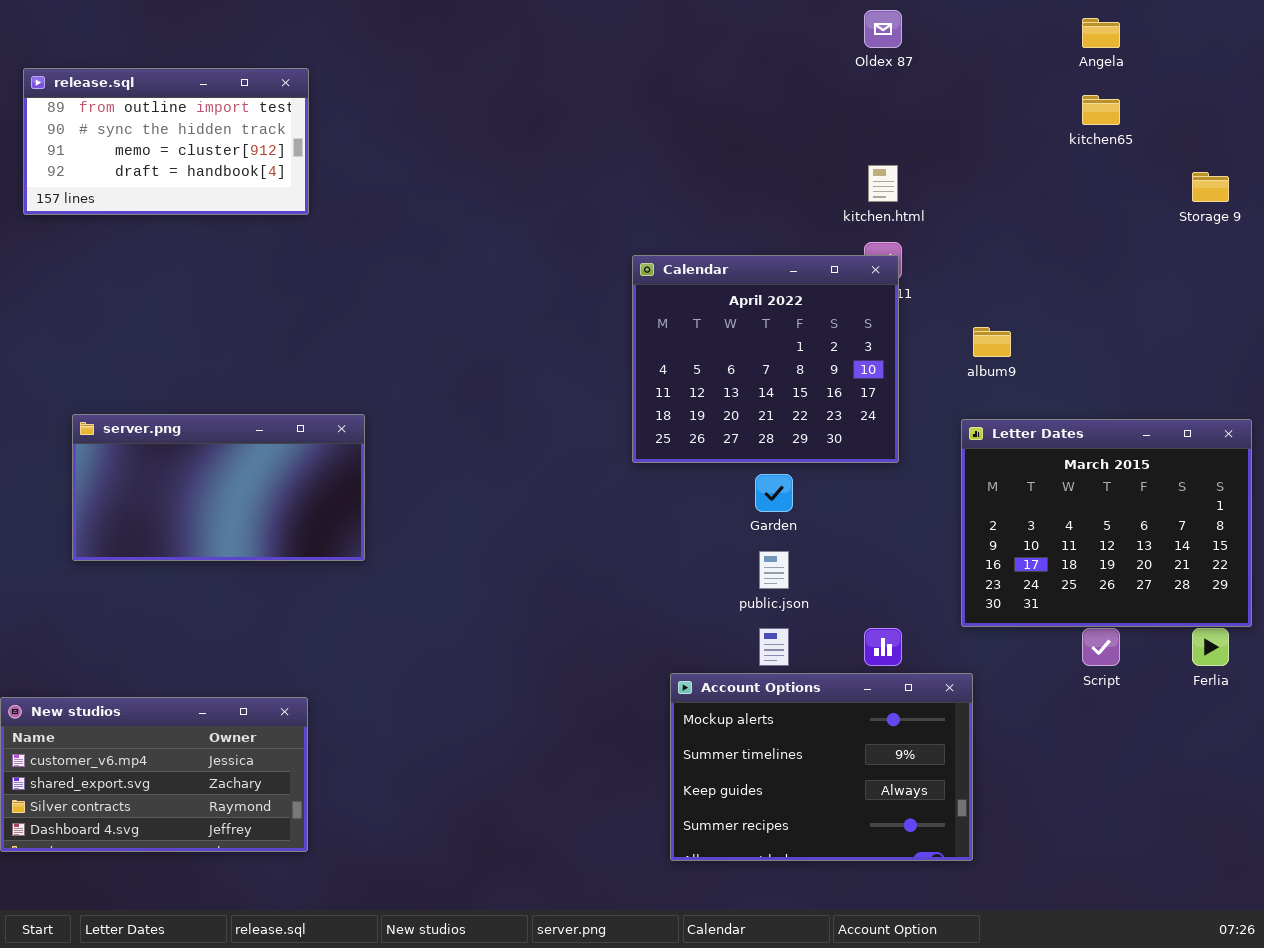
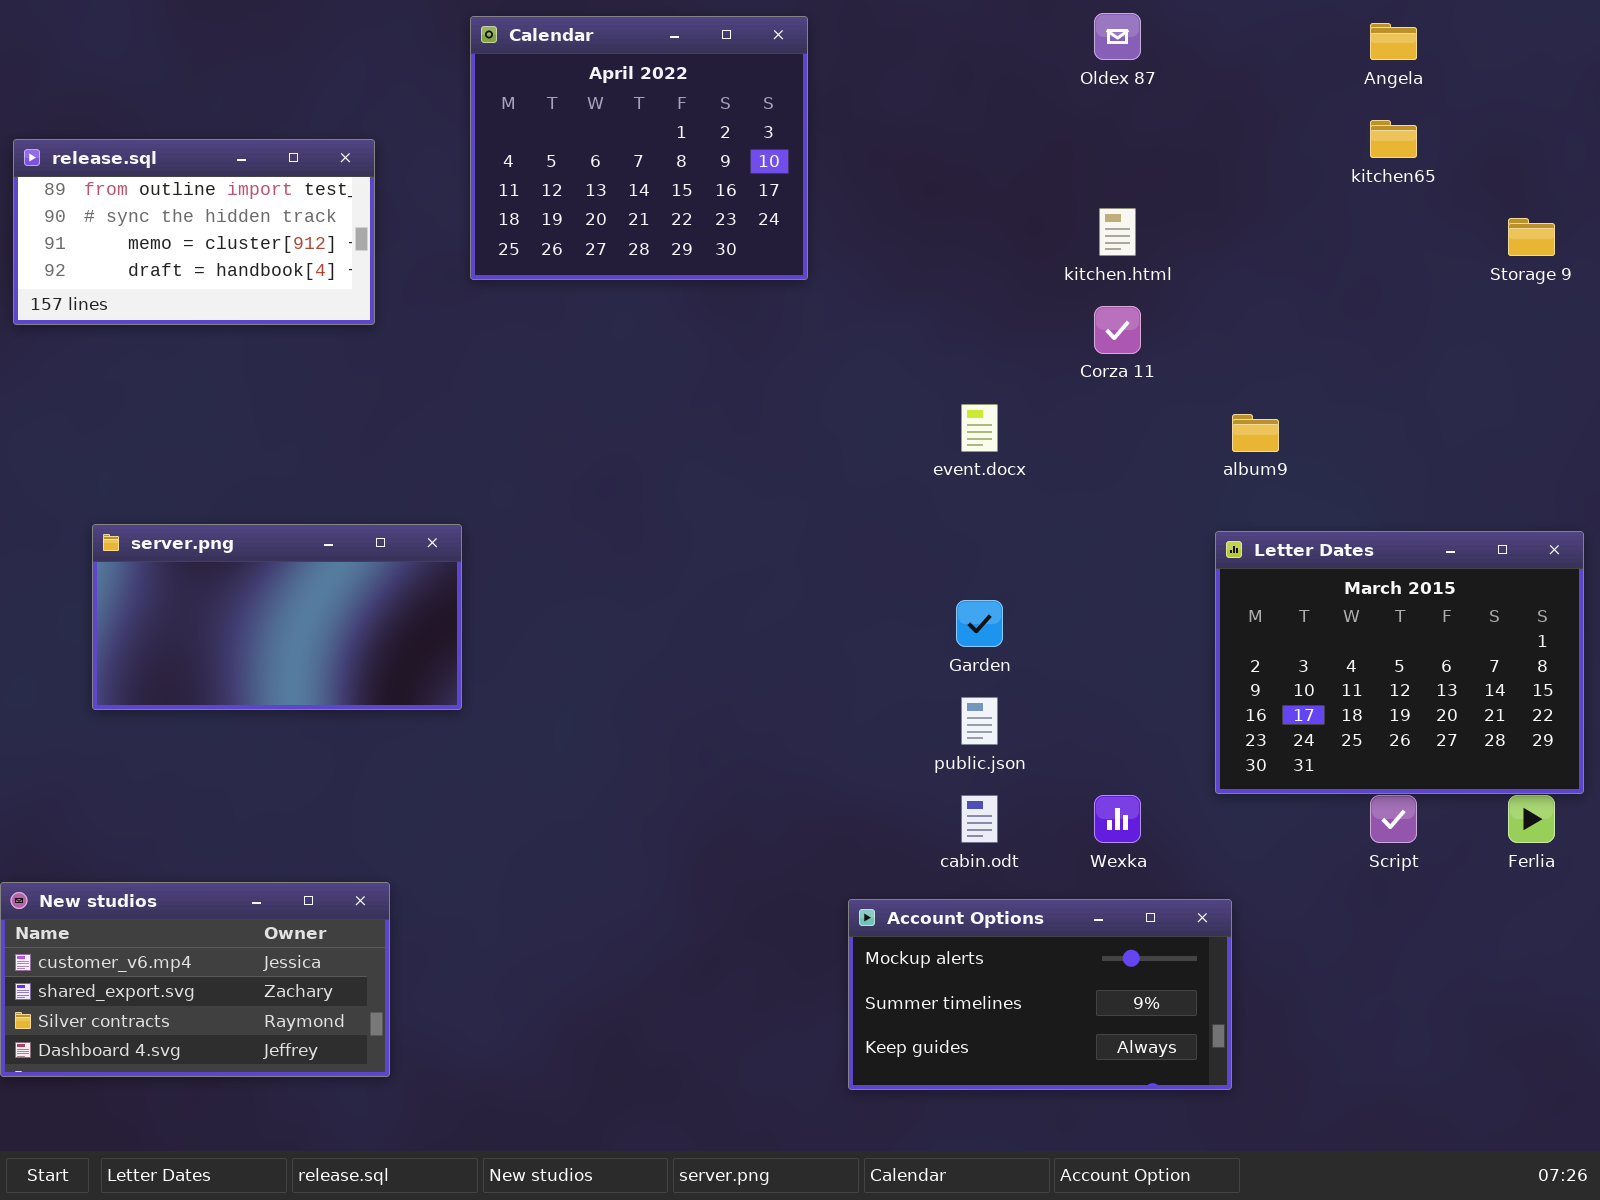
release.sql: [23,68,309,215] -> [13,139,375,325], moved
Calendar: [632,255,899,463] -> [470,16,808,280], moved
Account Options: [670,673,973,861] -> [848,899,1232,1090], resized

